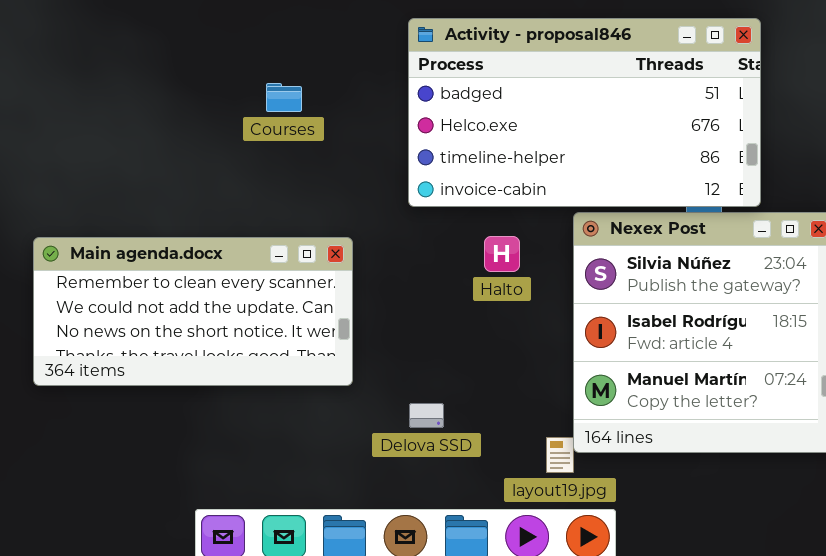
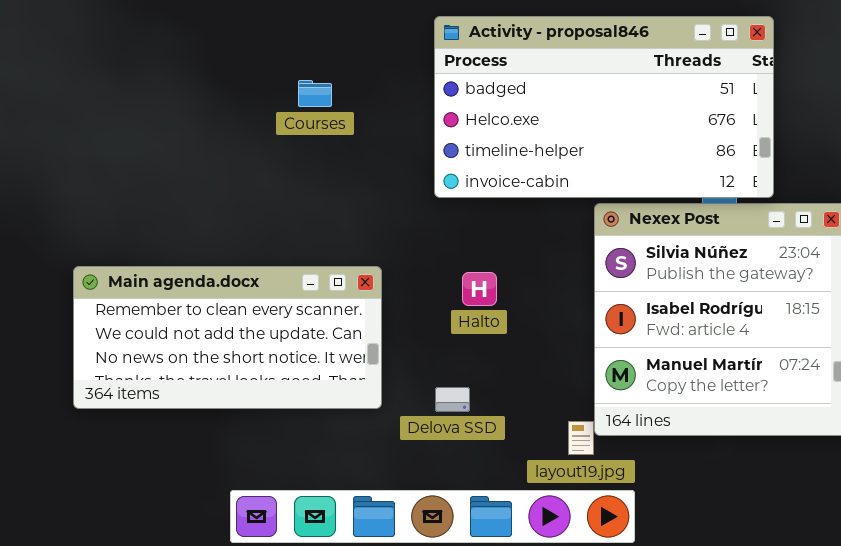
Halto: [484,236,520,272] -> [462,272,497,306], moved
Main agenda.docx: [33,237,353,386] -> [73,266,382,409], moved

